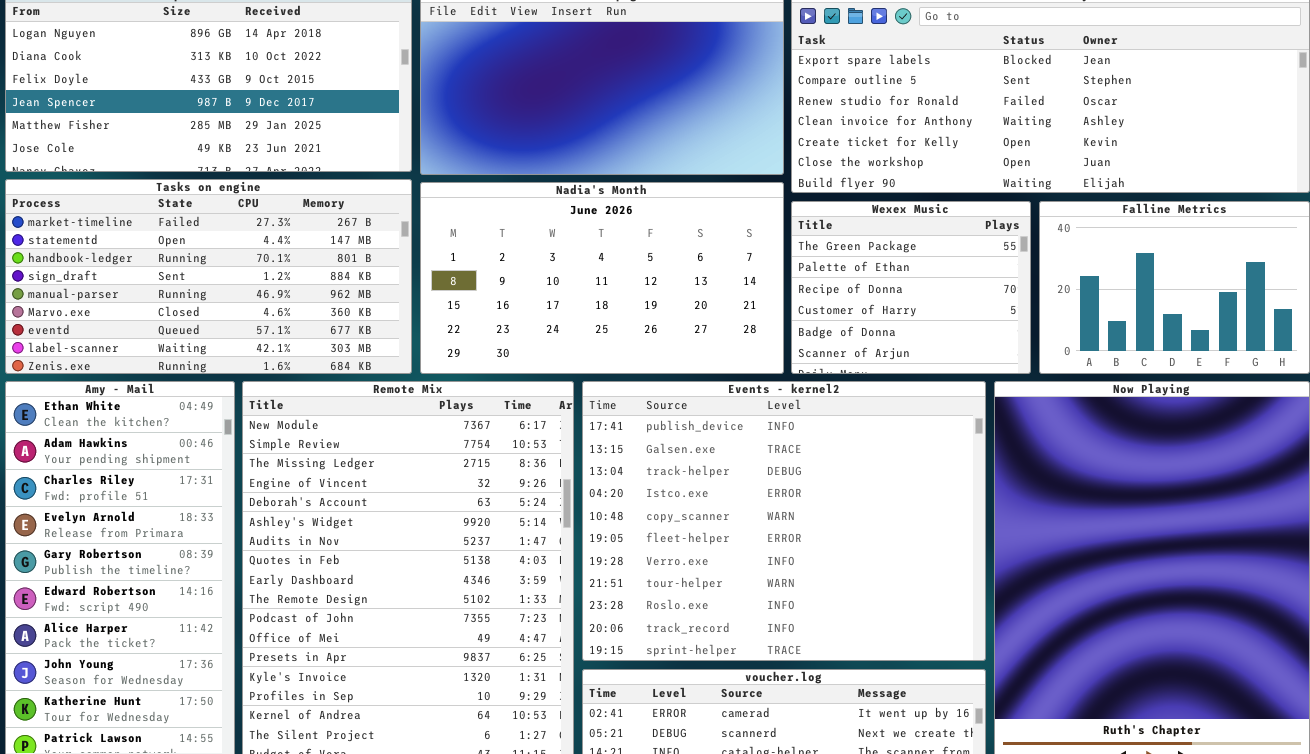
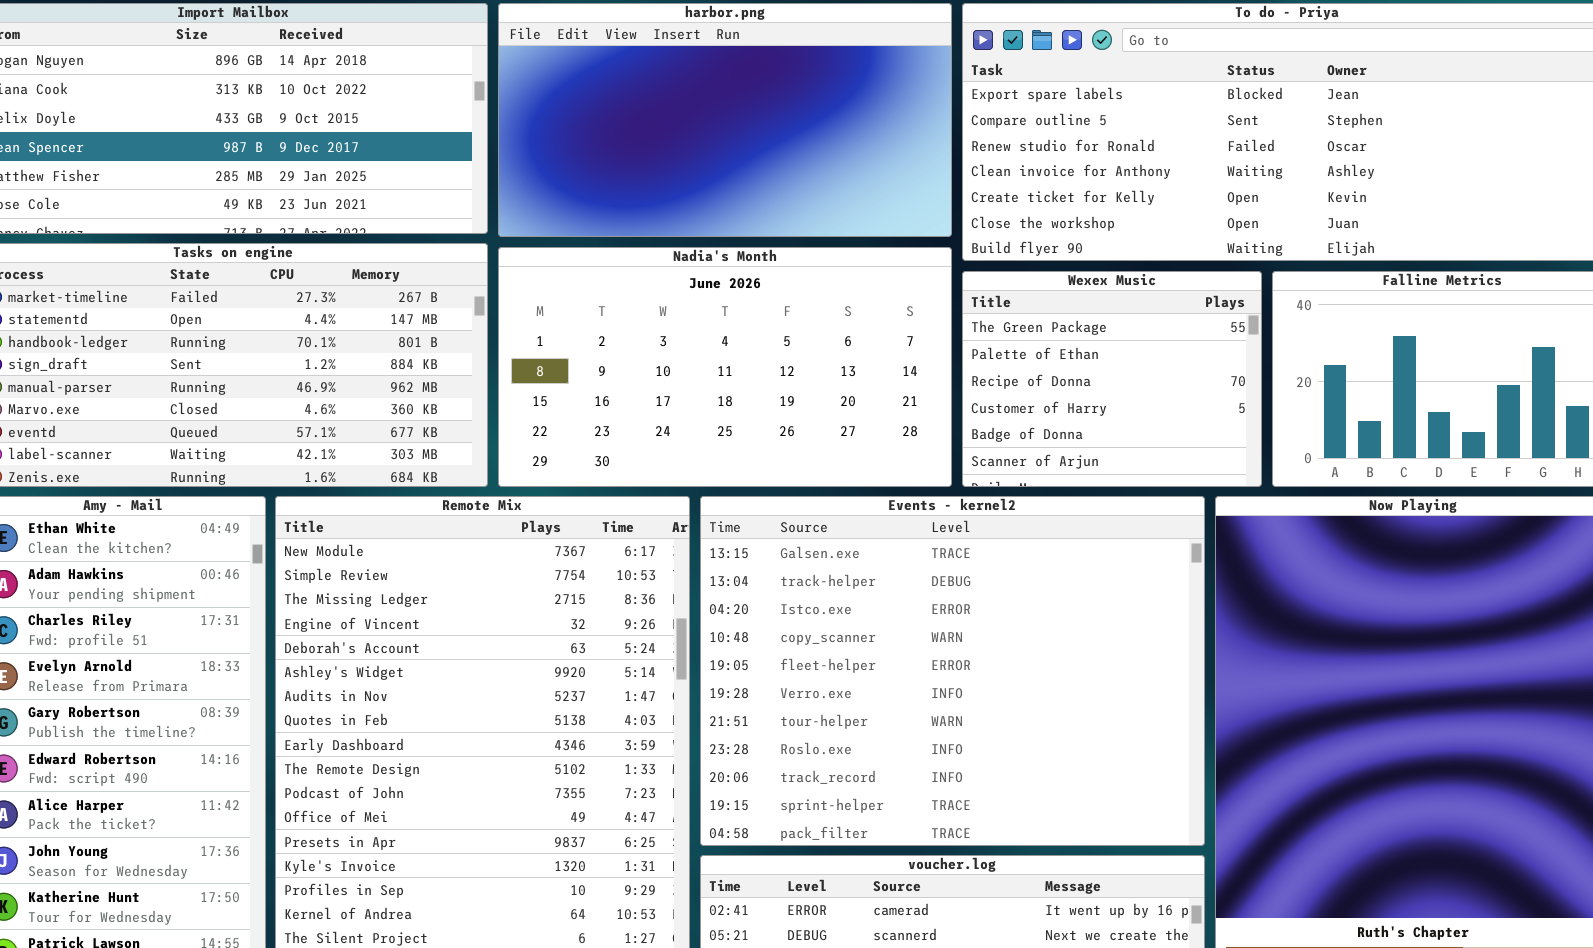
Events - kernel2: [582,381,986,661] -> [700,496,1205,846], scrolled down 1 row

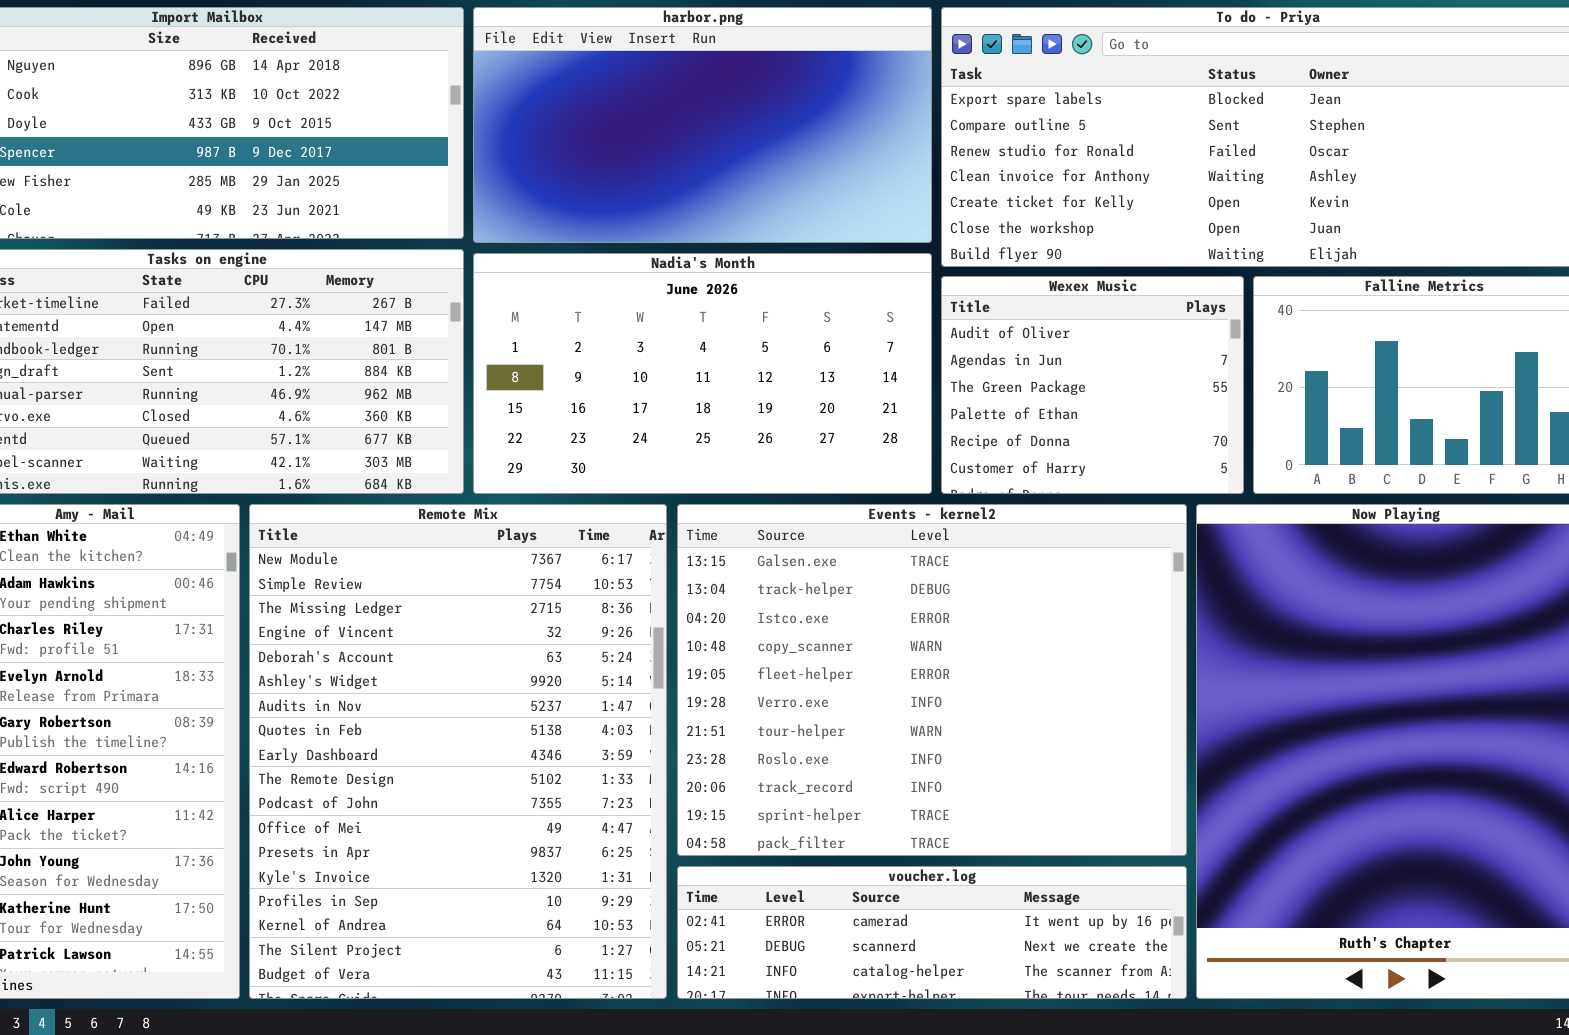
Wexex Music: [962,271,1262,487] -> [941,276,1244,494], scrolled up 2 rows

